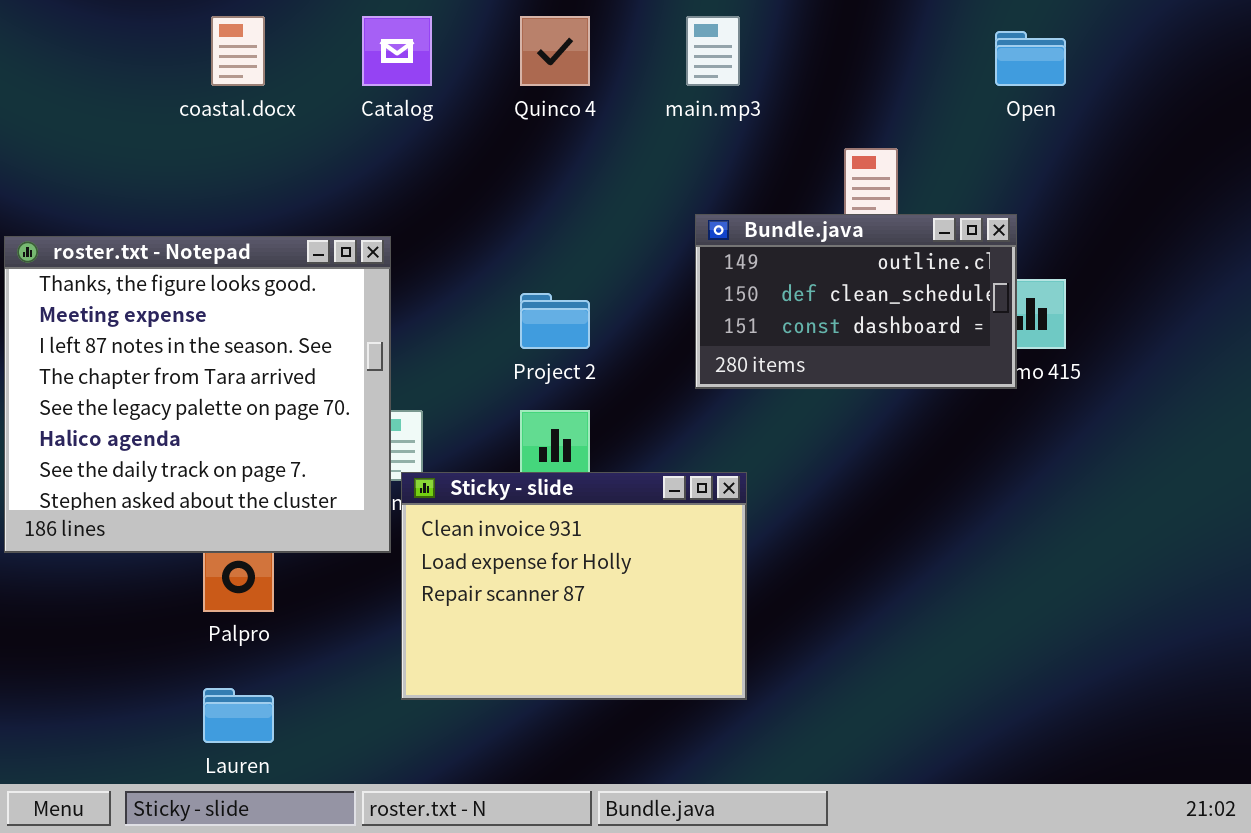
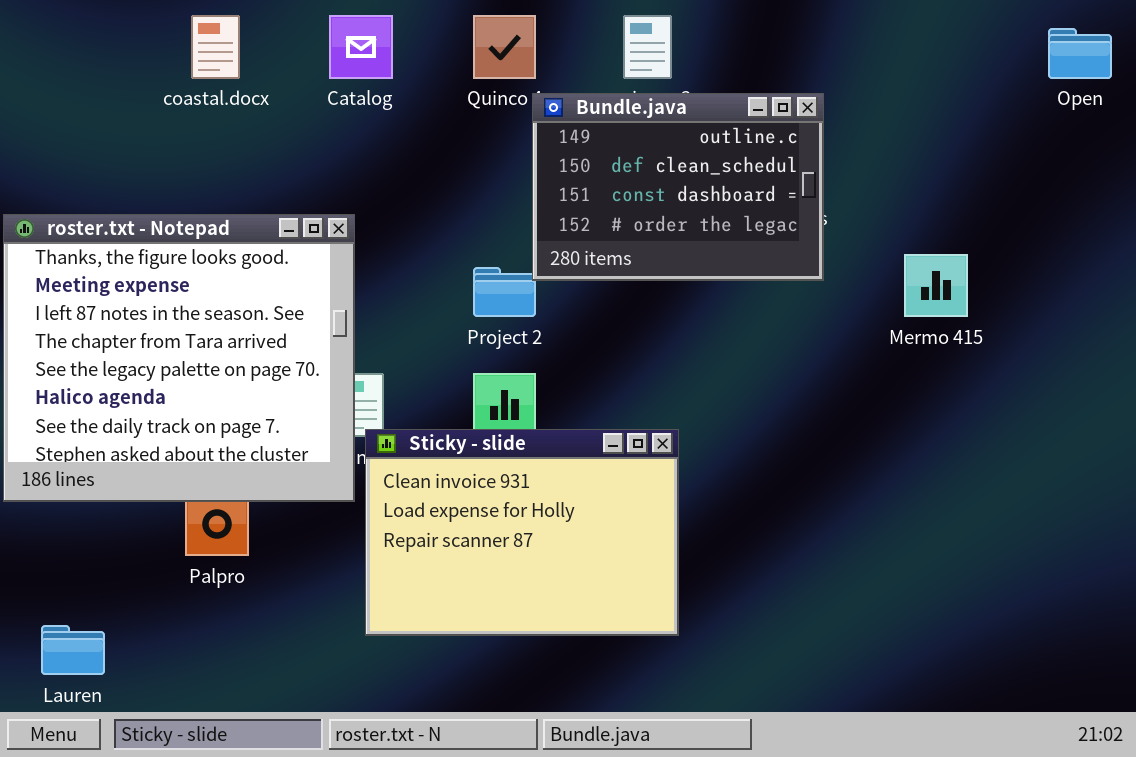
Open: [995,31,1066,86] -> [1048,28,1112,79], moved
Bundle.java: [695,214,1017,389] -> [532,93,824,281], moved, resized
Lauren: [203,688,274,743] -> [41,625,105,675], moved

